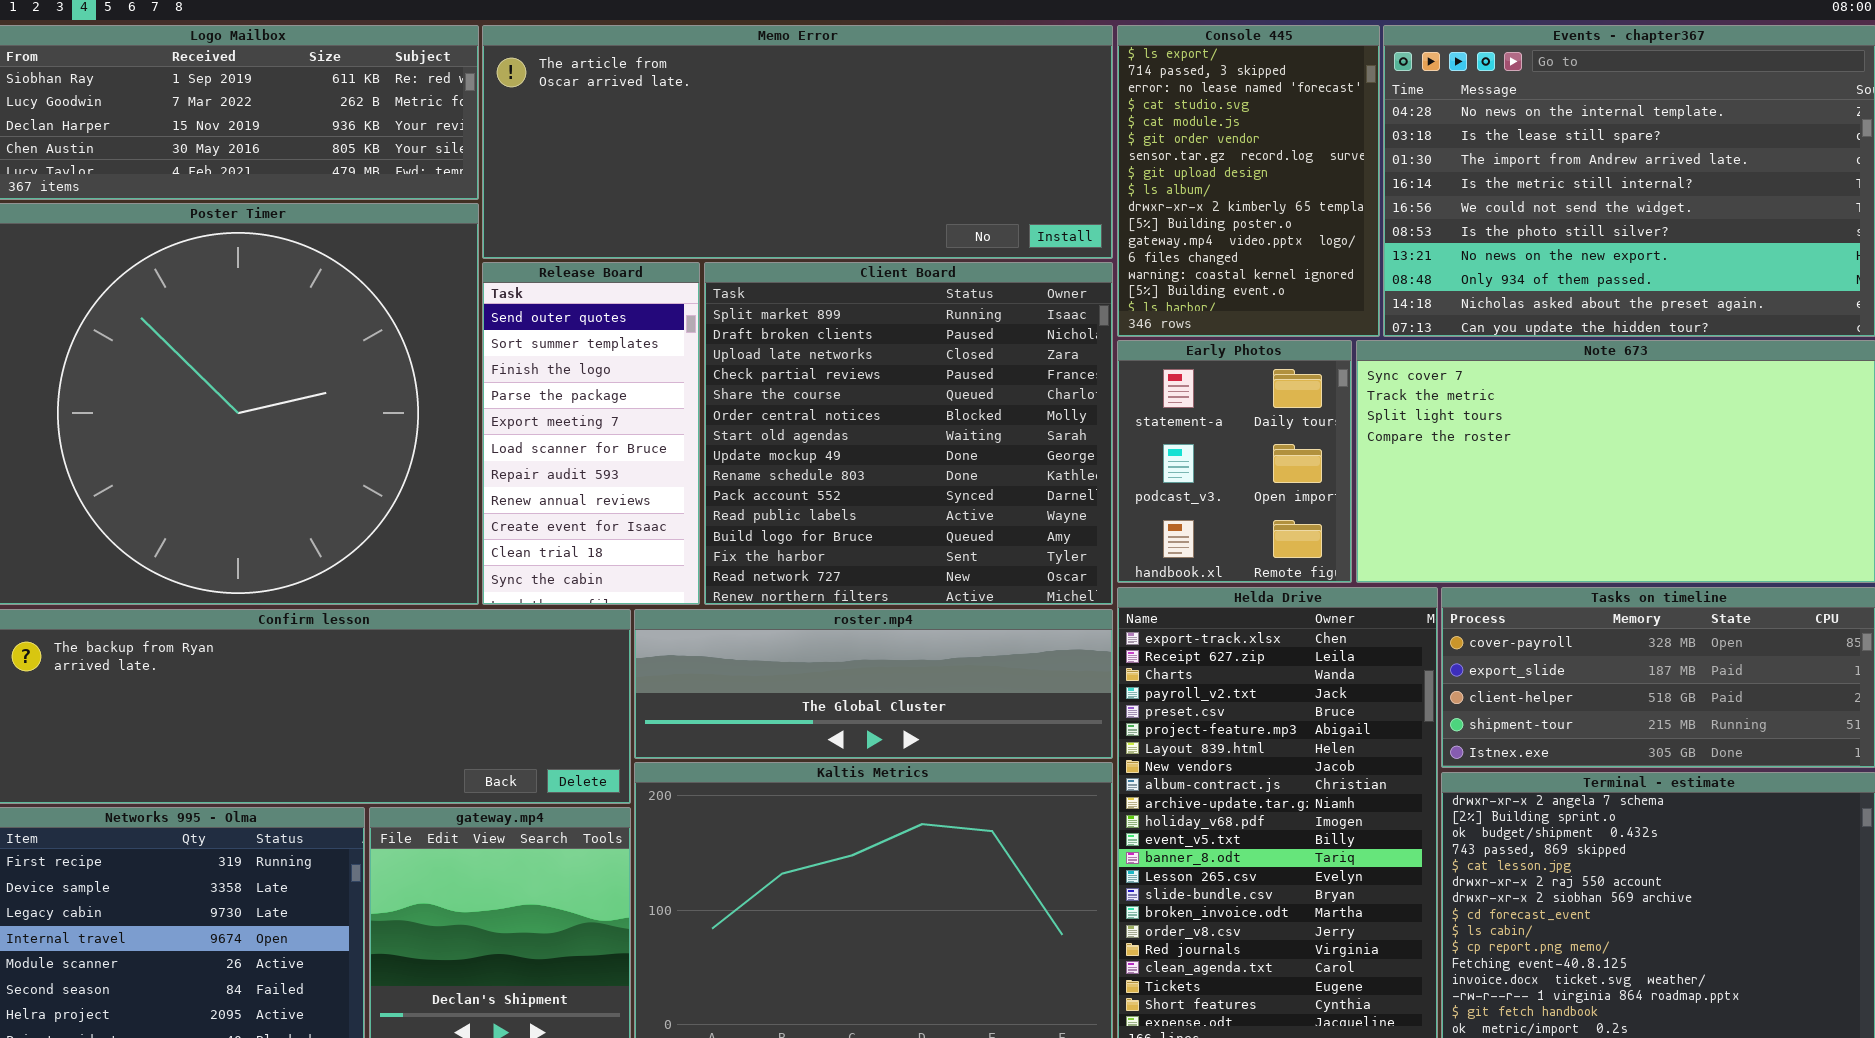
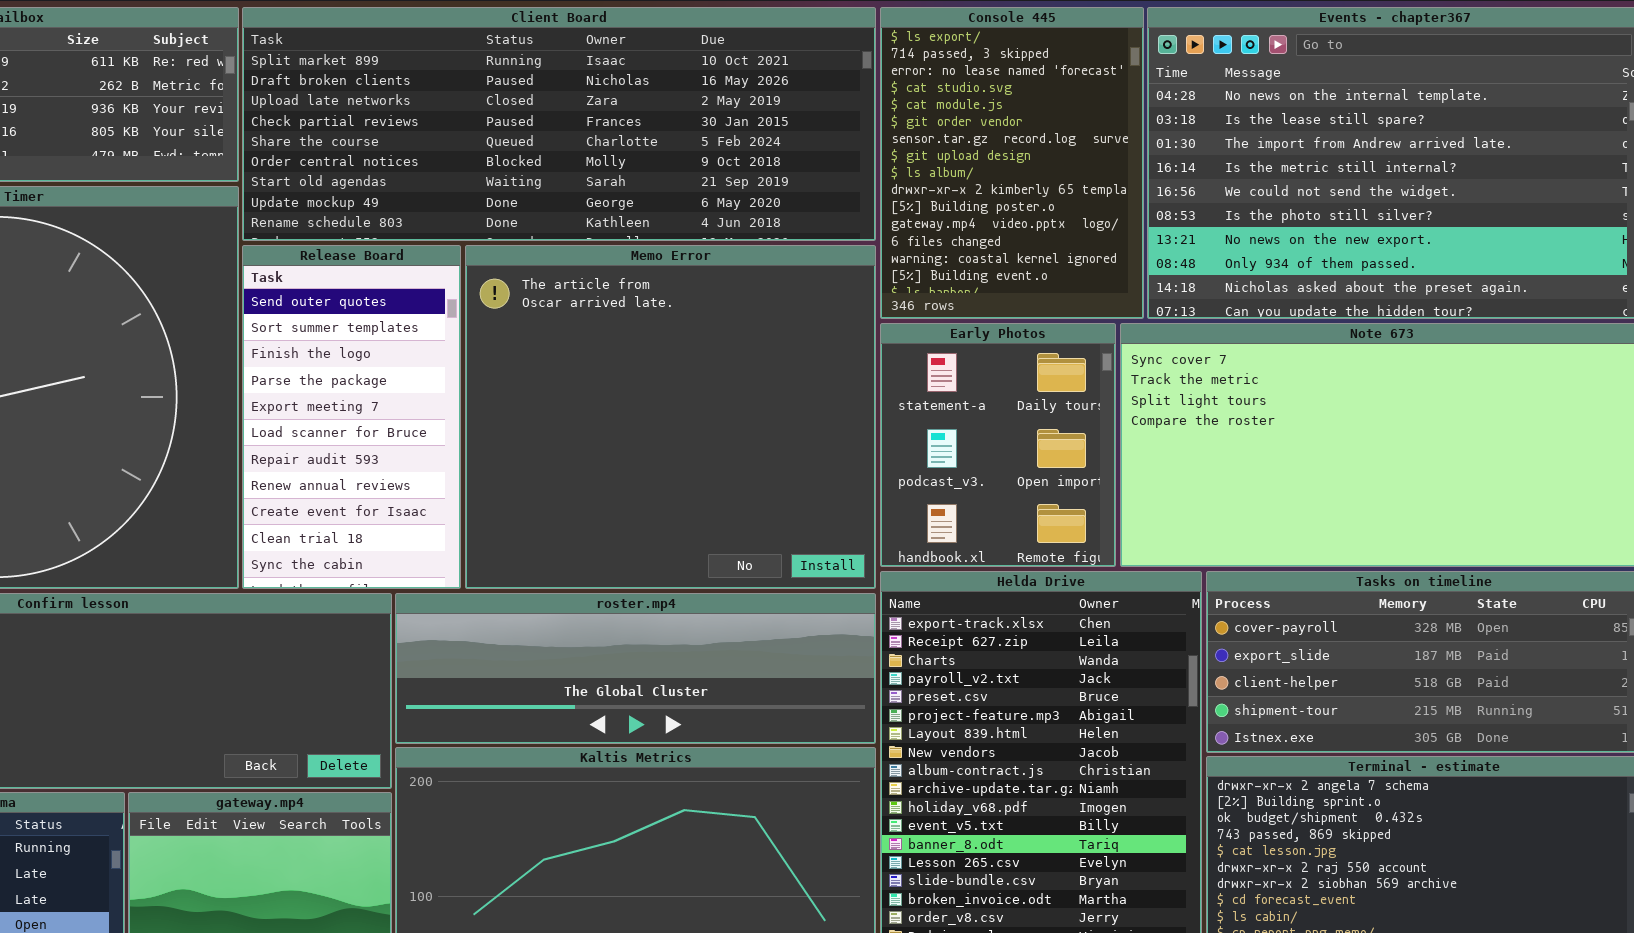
Memo Error: [482,25,1113,259] -> [465,245,876,589], moved, resized
Client Board: [704,262,1113,605] -> [242,7,876,241], moved, resized

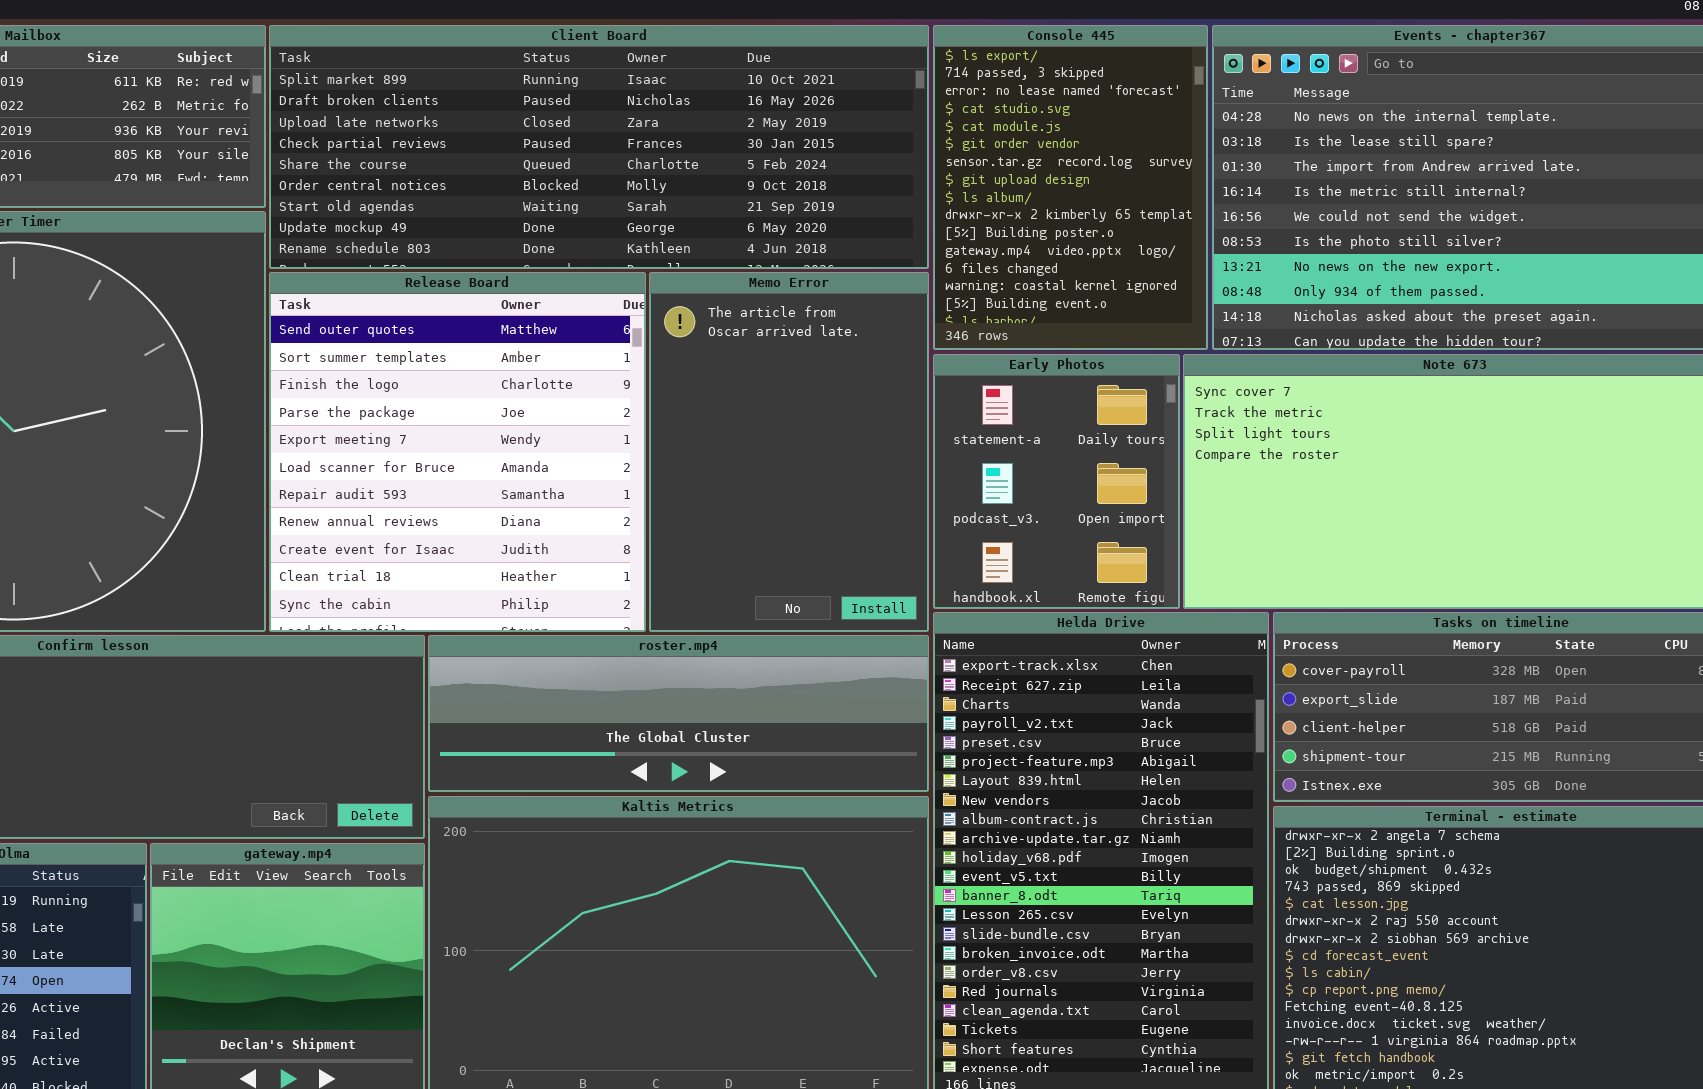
Release Board: [242,245,461,589] -> [269,272,646,632], resized
Memo Error: [465,245,876,589] -> [649,272,929,632], resized

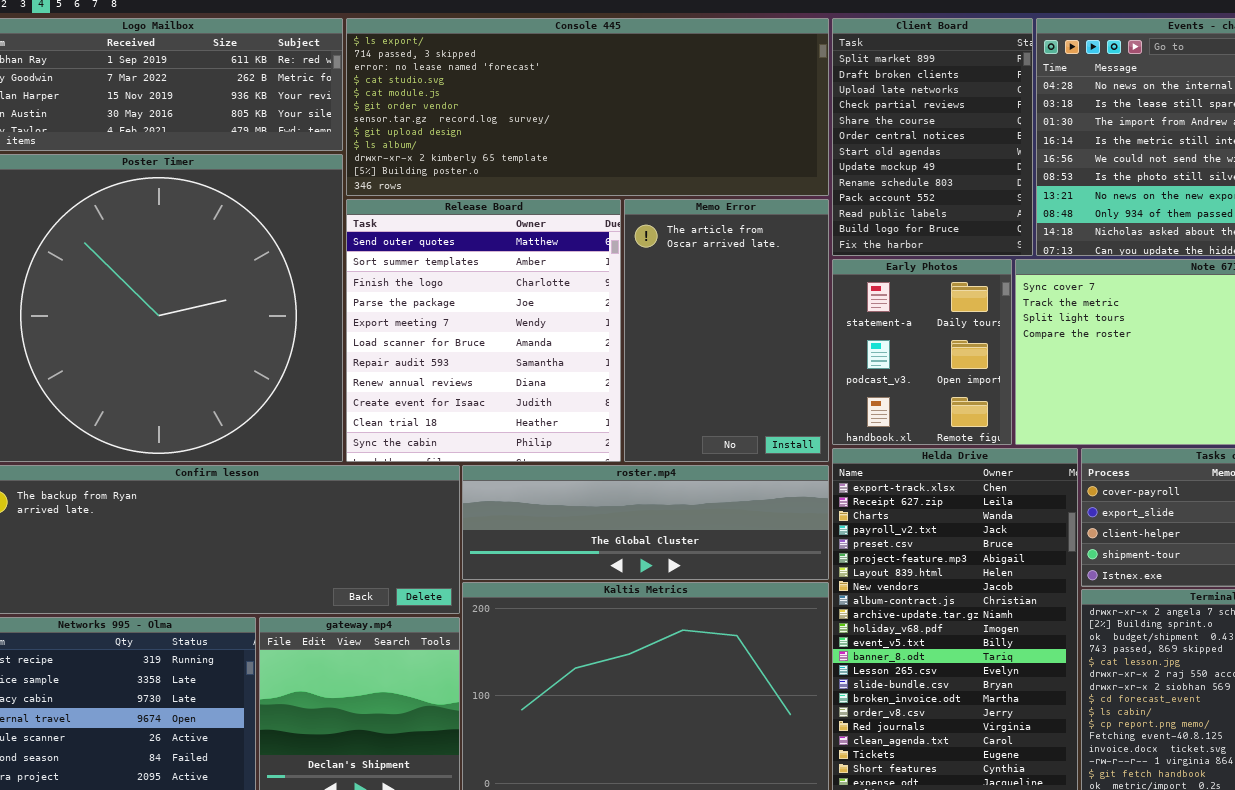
Client Board: [269,25,929,269] -> [832,18,1033,256], moved, resized
Console 445: [933,25,1208,350] -> [346,18,829,196], moved, resized

